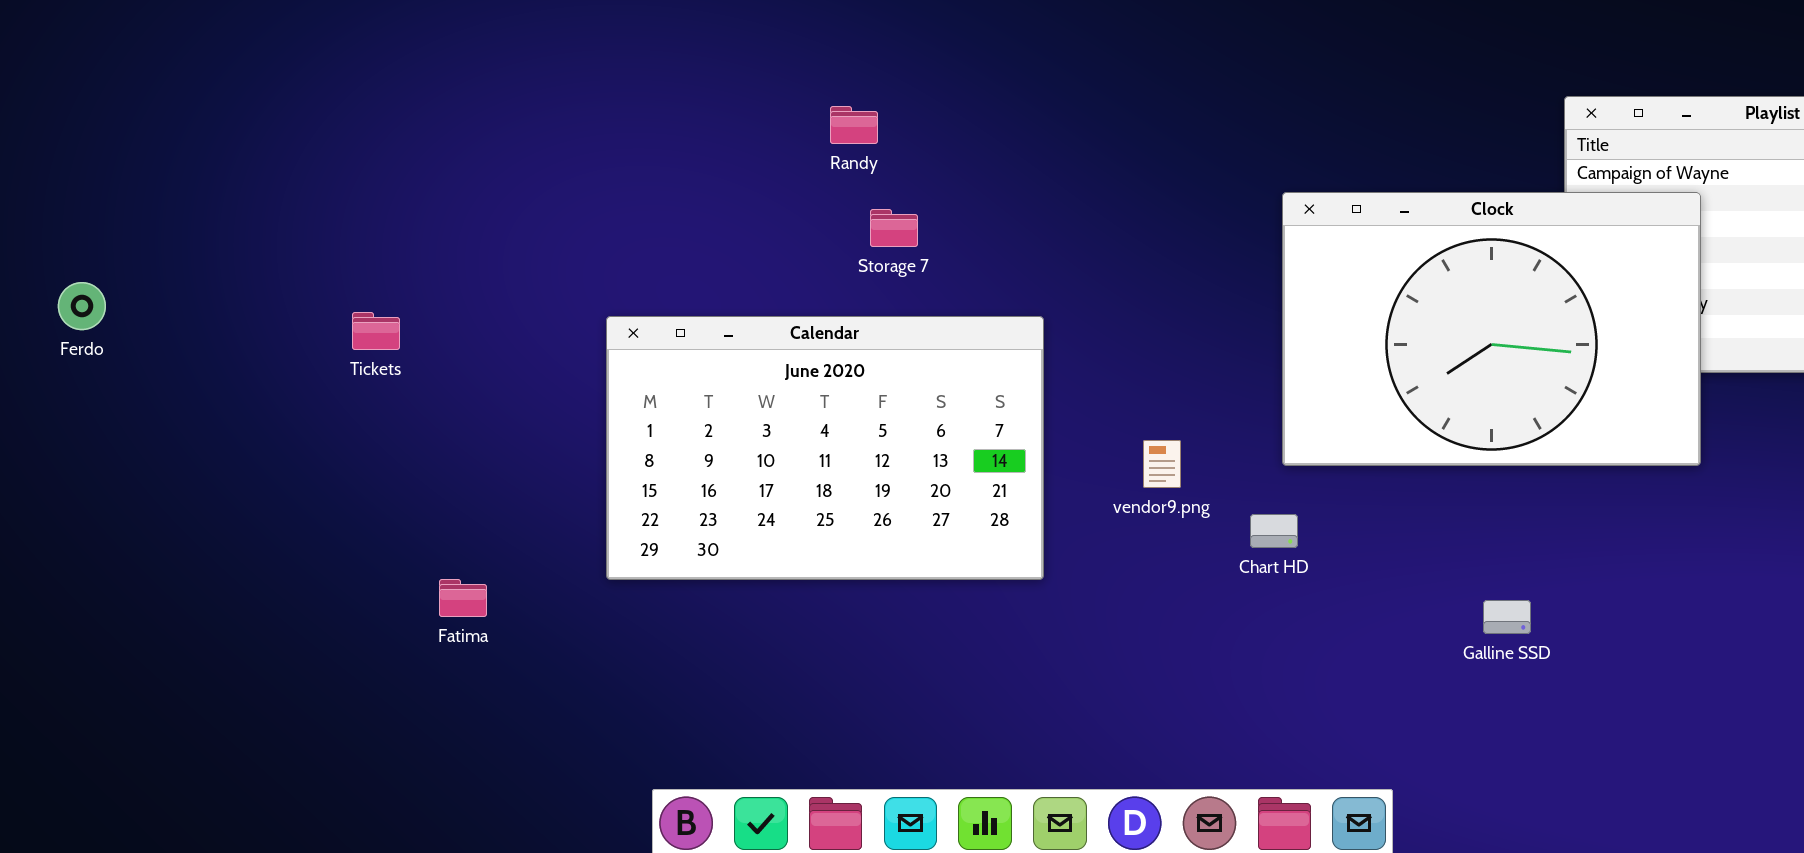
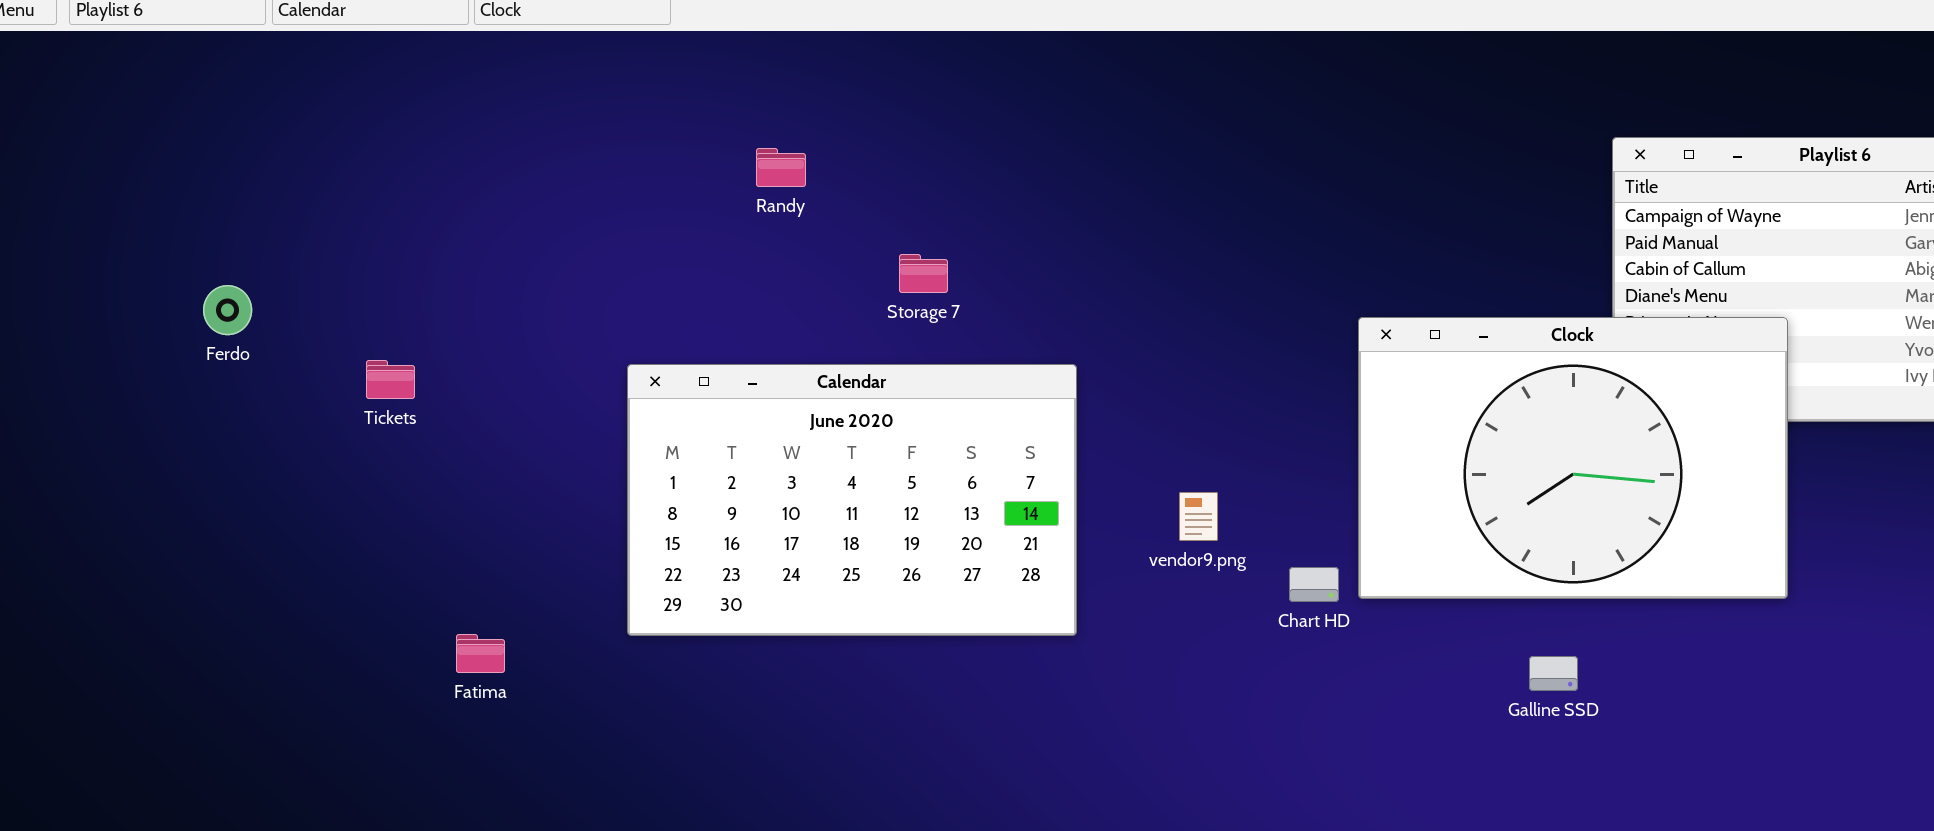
Randy: [830,106,878,144] -> [756,148,806,187], moved
Clock: [1282,192,1701,466] -> [1358,317,1788,599], moved
Ferdo: [58,282,106,330] -> [203,285,252,335], moved

